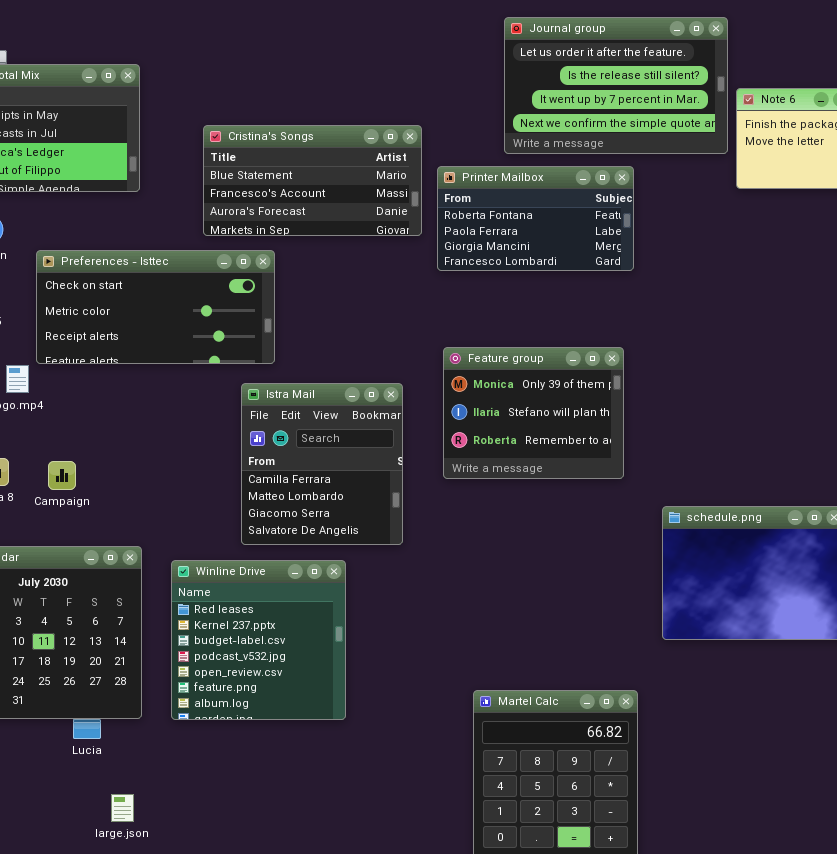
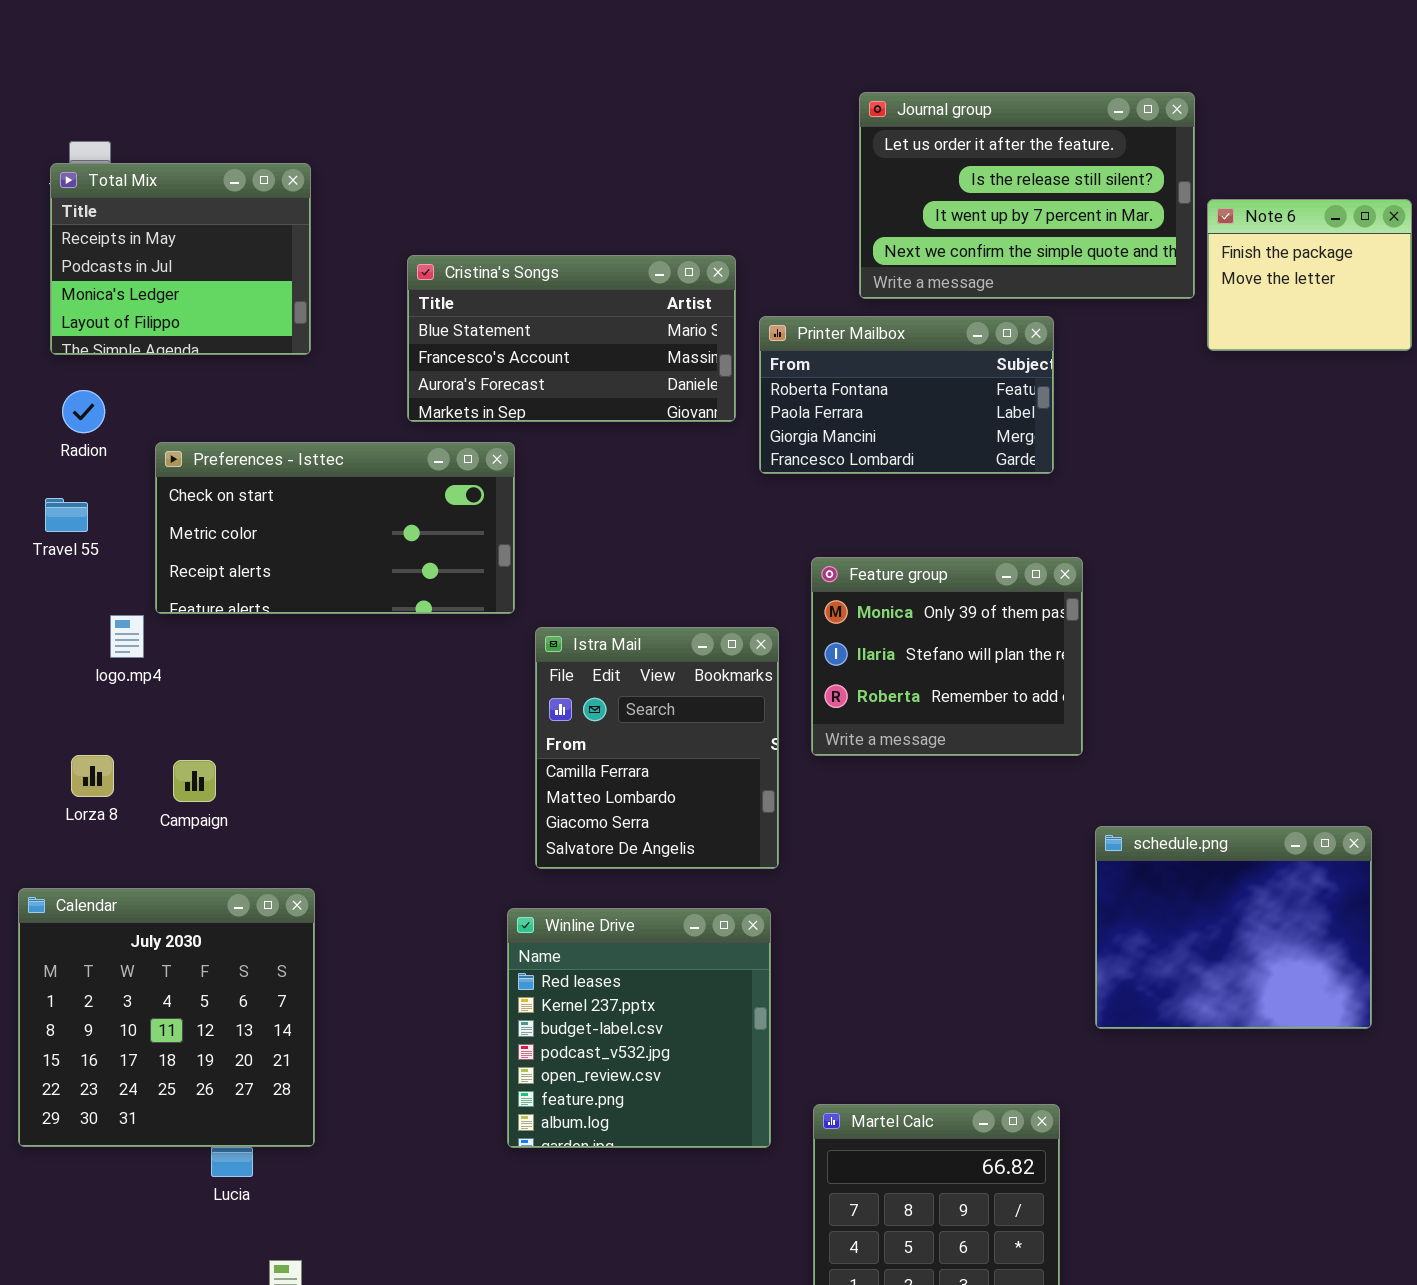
Feature group: [443,347,624,479] -> [811,557,1083,756], moved
Istra Mail: [241,383,403,545] -> [535,627,779,869], moved
Winline Drive: [171,560,346,720] -> [507,908,771,1148], moved

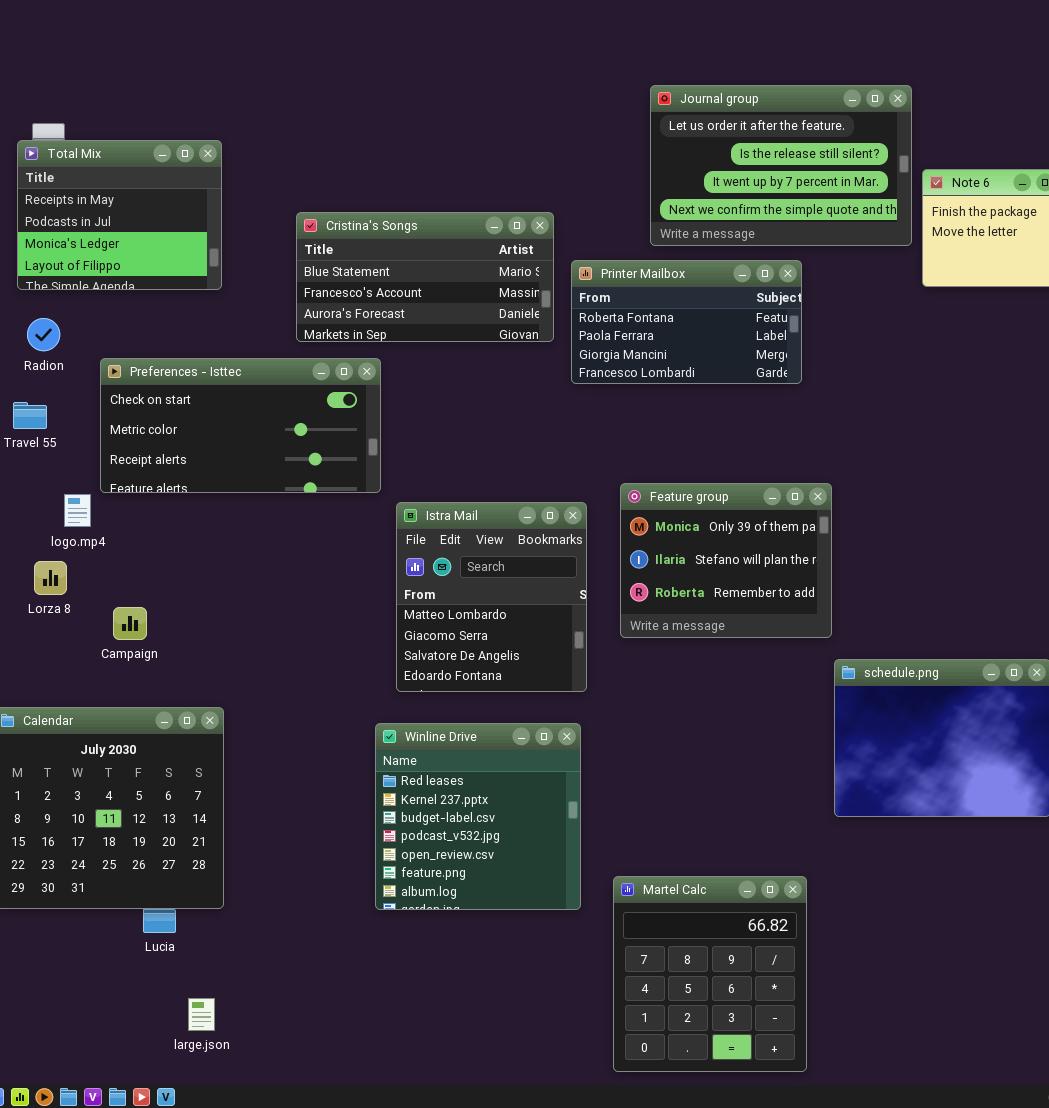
Feature group: [811,557,1083,756] -> [620,483,832,638], moved
Istra Mail: [535,627,779,869] -> [396,502,587,692], scrolled down 1 row
Lorza 8: [71,755,114,797] -> [34,561,67,595], moved

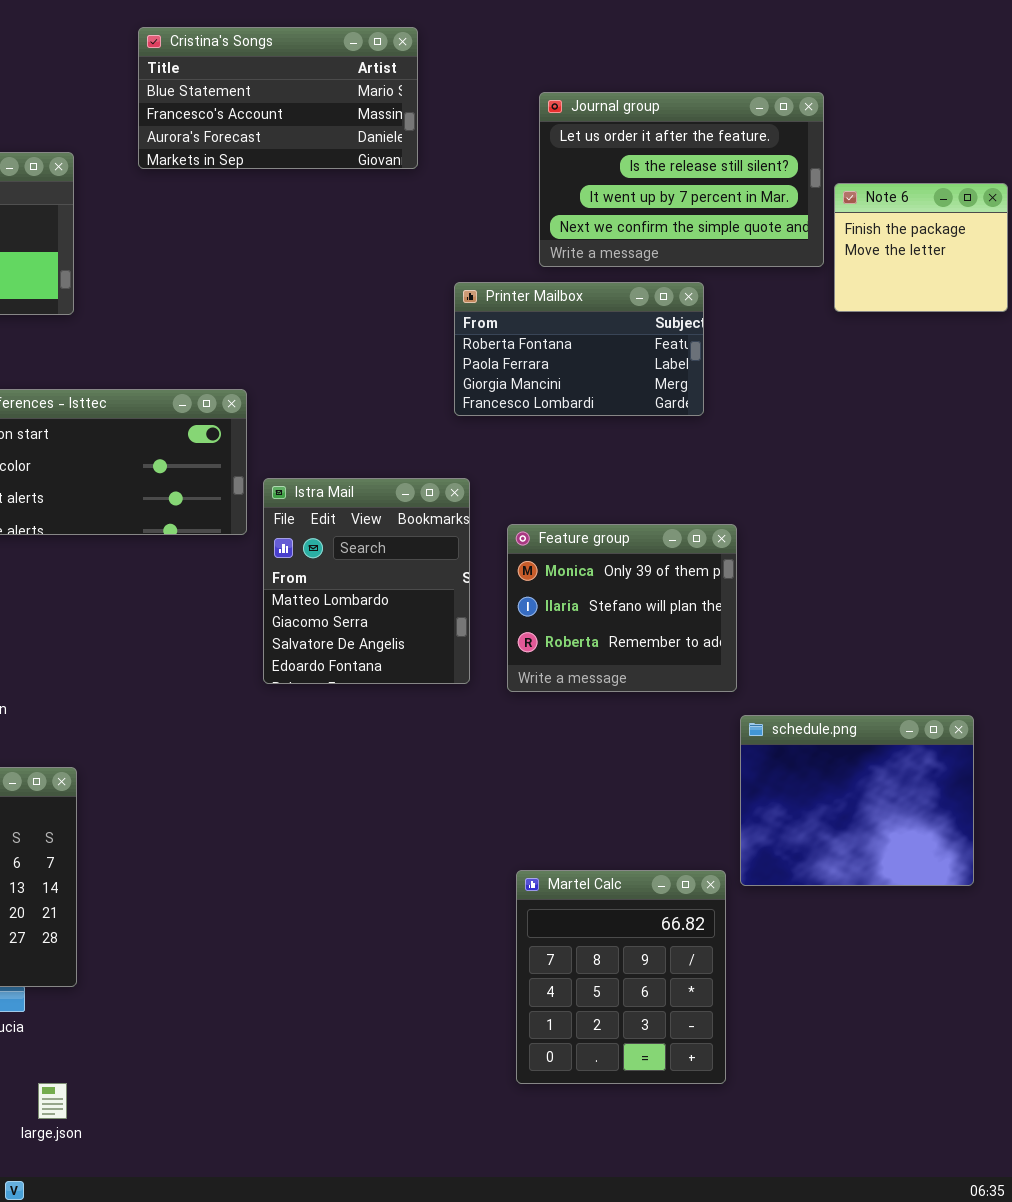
Cristina's Songs: [296,212,554,342] -> [138,27,418,169], moved
Istra Mail: [396,502,587,692] -> [263,478,470,684], moved
Winline Drive: [375,723,581,910] -> none, closed
Martel Calc: [613,876,807,1072] -> [516,870,726,1084], moved

